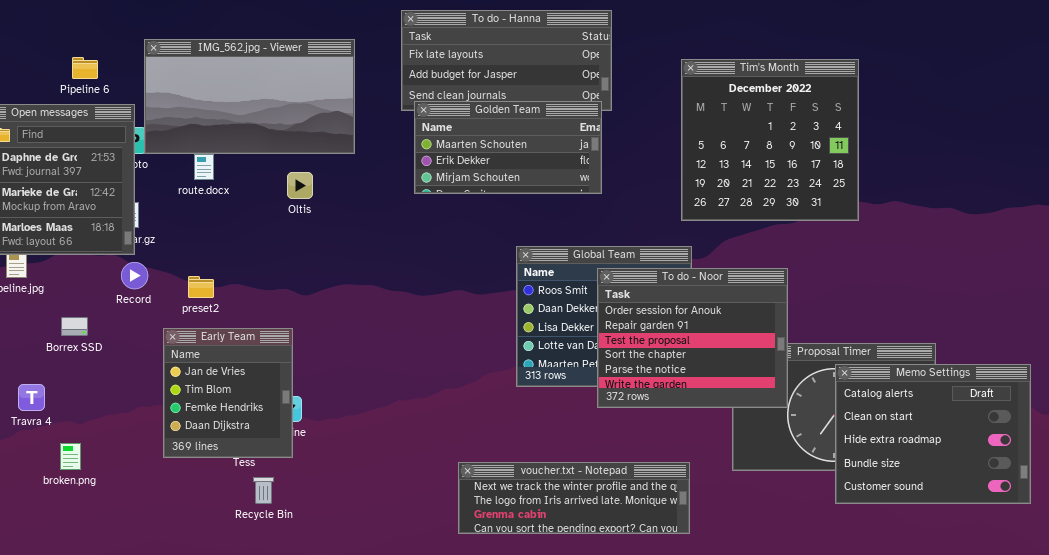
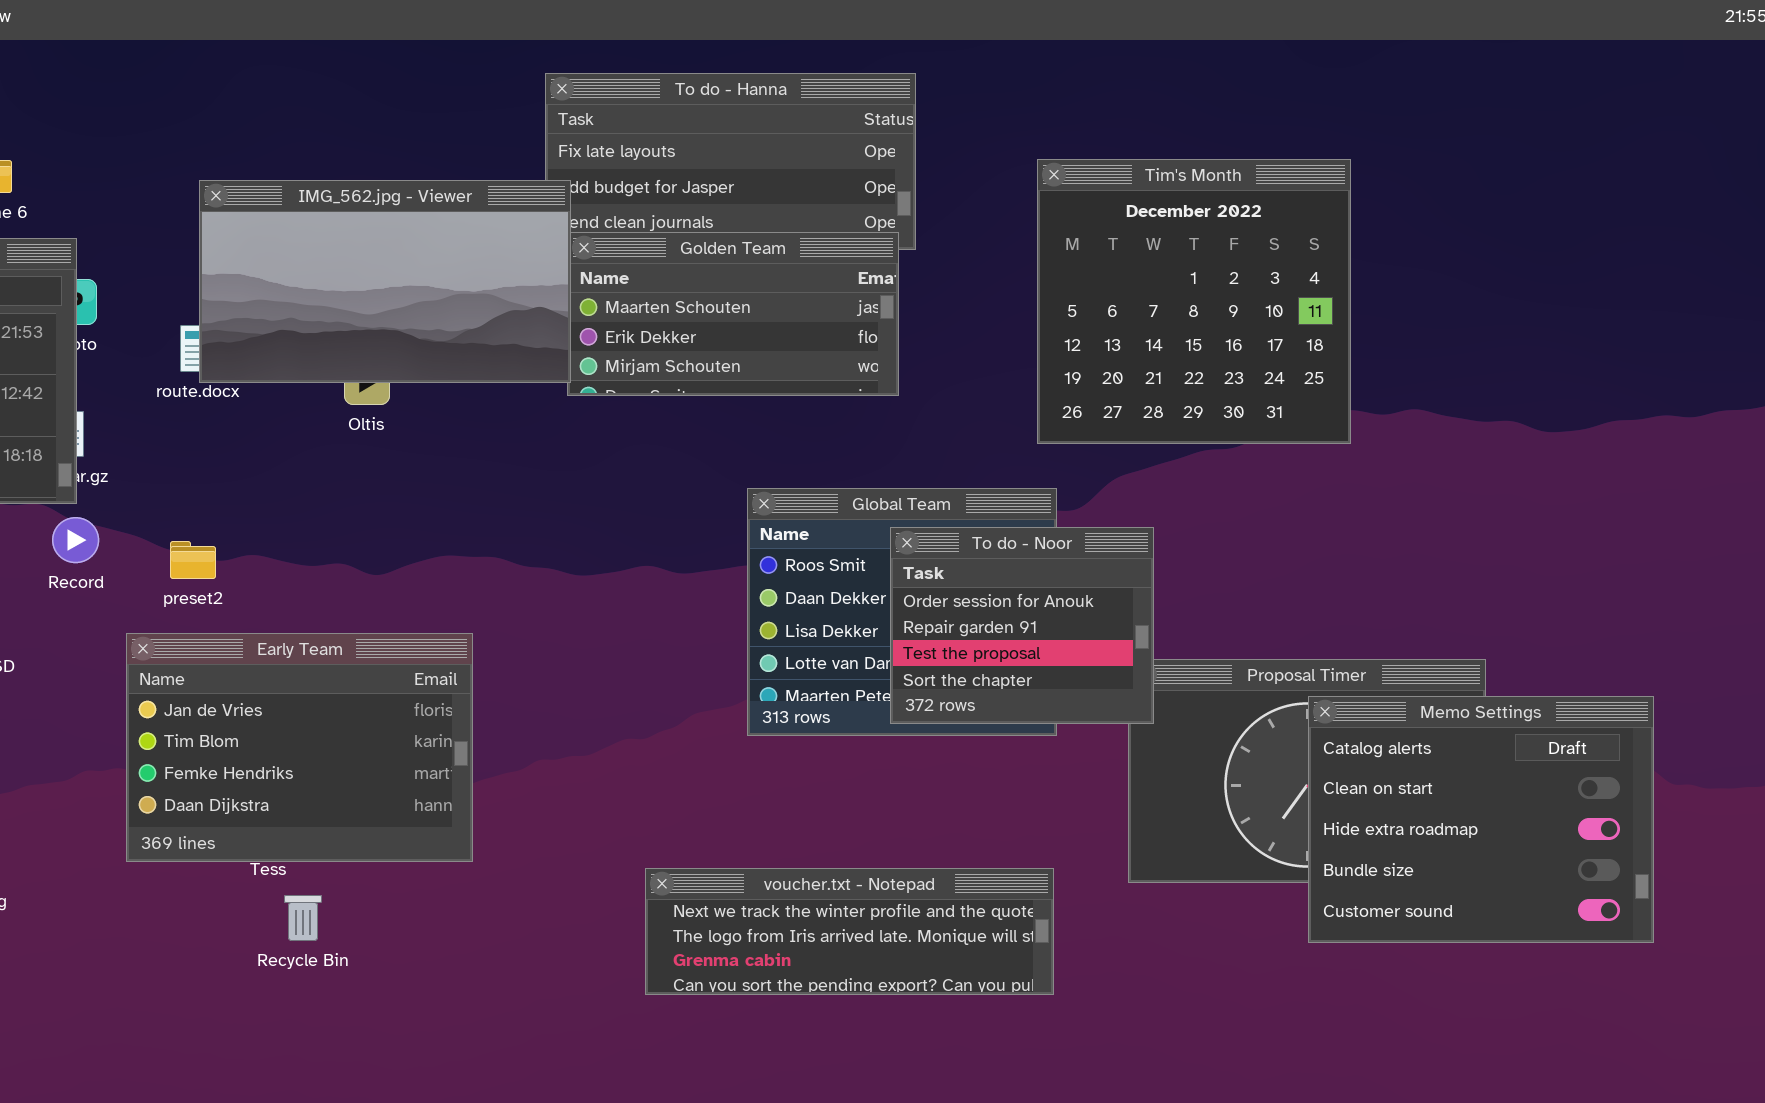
IMG_562.jpg - Viewer: [144,39,355,154] -> [199,180,571,383], moved
To do - Noor: [597,268,788,408] -> [890,527,1154,724], resized
Early Team: [163,328,293,458] -> [126,633,473,862], resized

